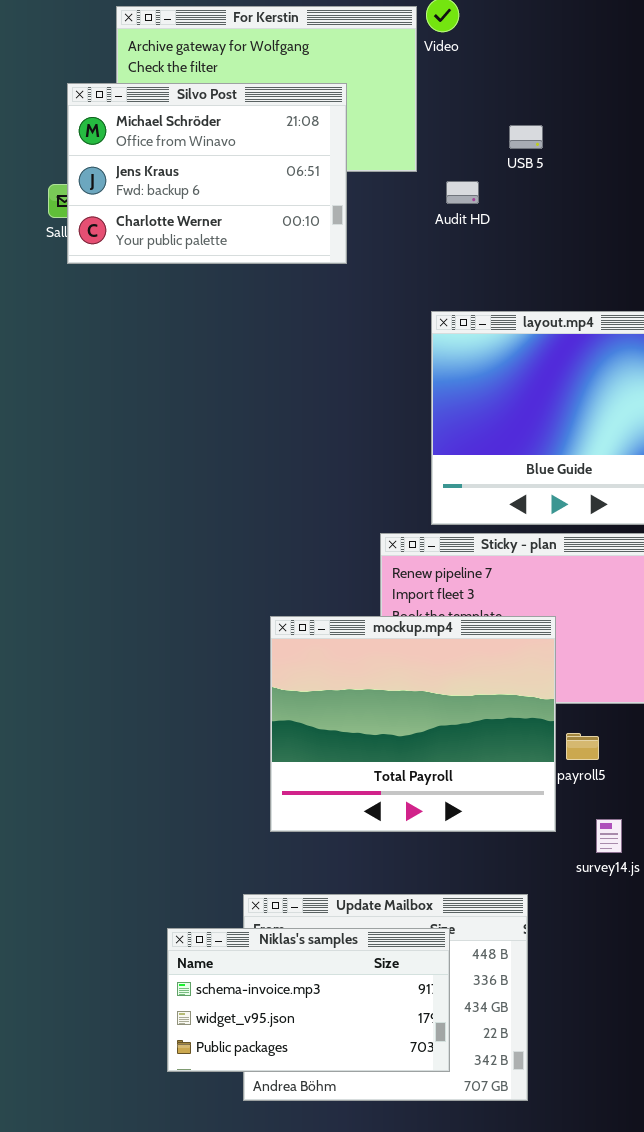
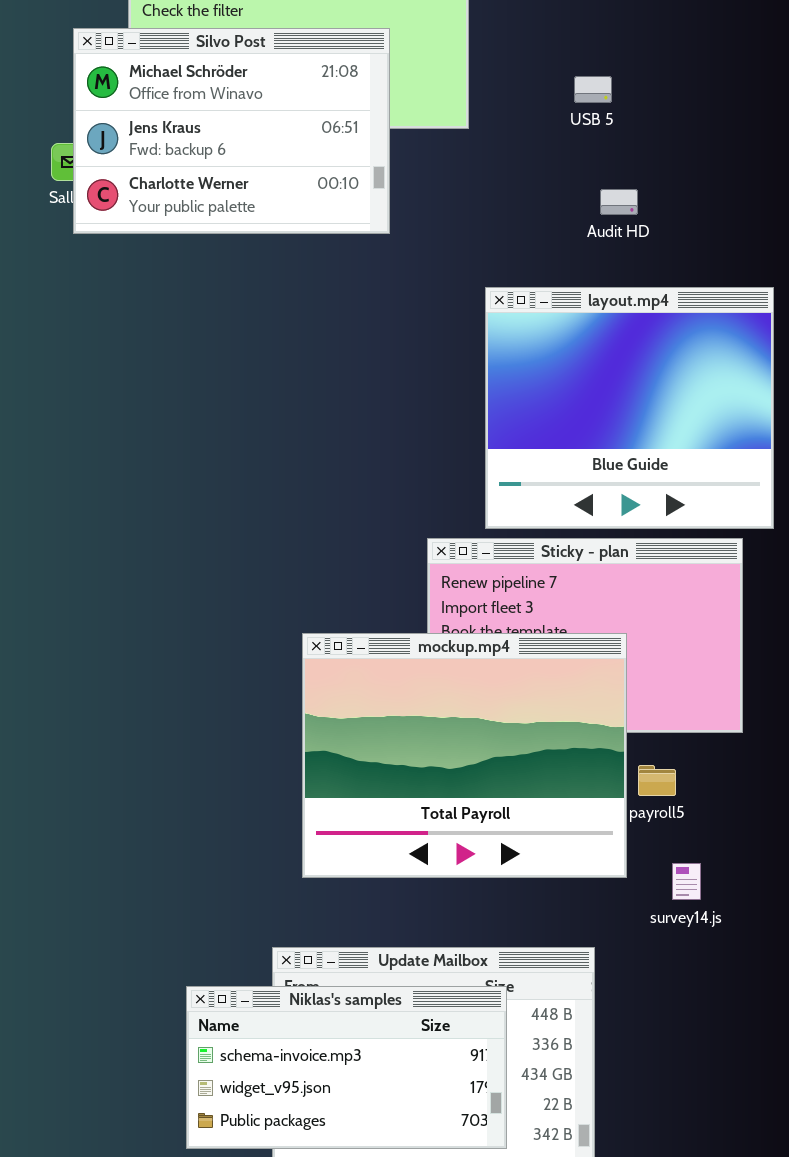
Audit HD: [446,181,479,204] -> [600,189,638,215], moved

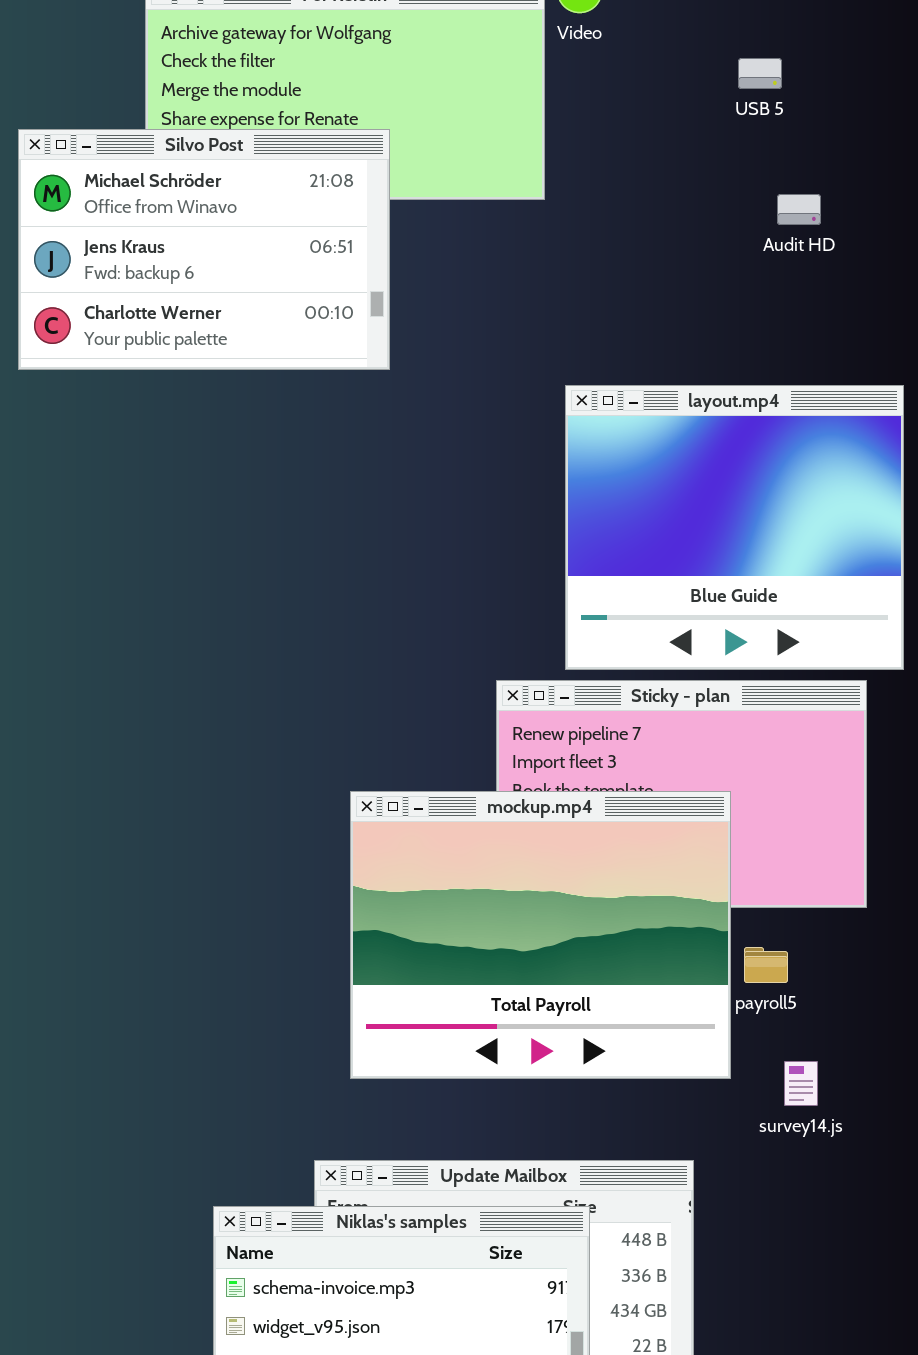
Silvo Post: [73,28,390,234] -> [18,129,390,370], moved
USB 5: [574,76,612,103] -> [738,58,782,89], moved
Audit HD: [600,189,638,215] -> [777,194,821,225], moved

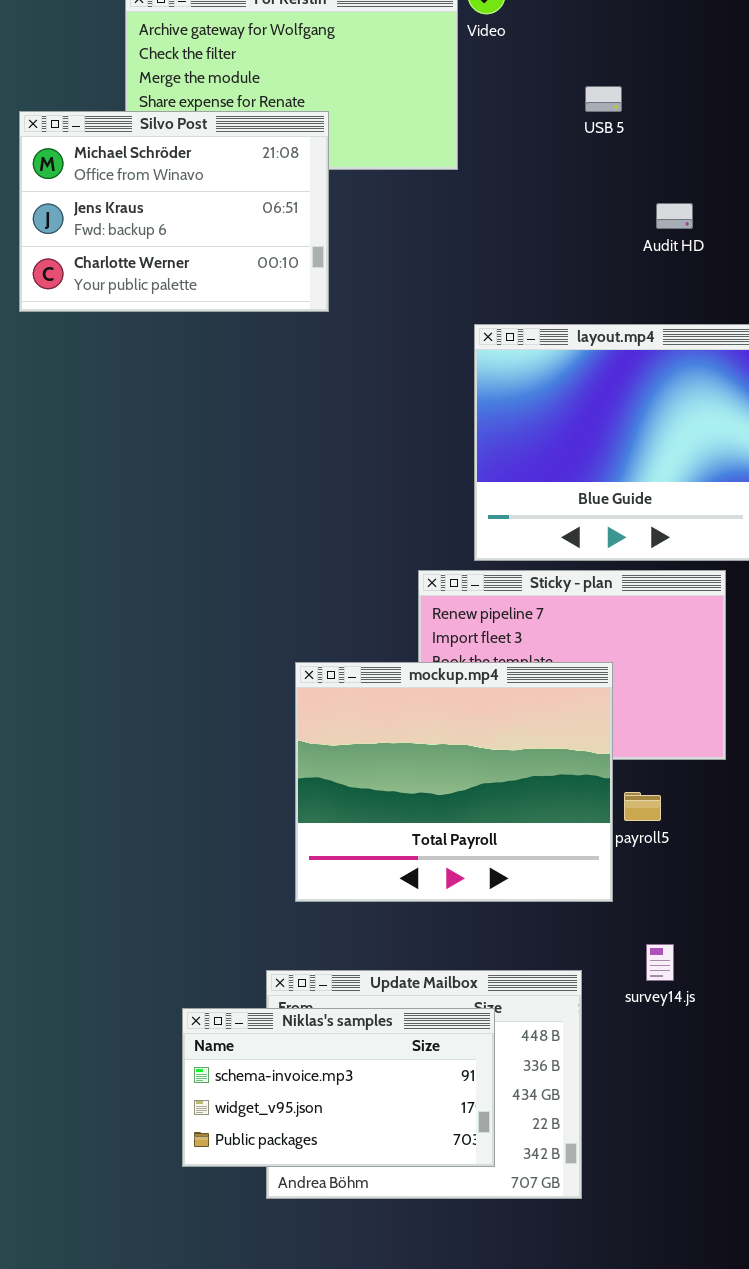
USB 5: [738,58,782,89] -> [585,86,622,112], moved
Audit HD: [777,194,821,225] -> [656,203,693,229], moved
survey14.js: [784,1061,818,1106] -> [646,944,674,981], moved

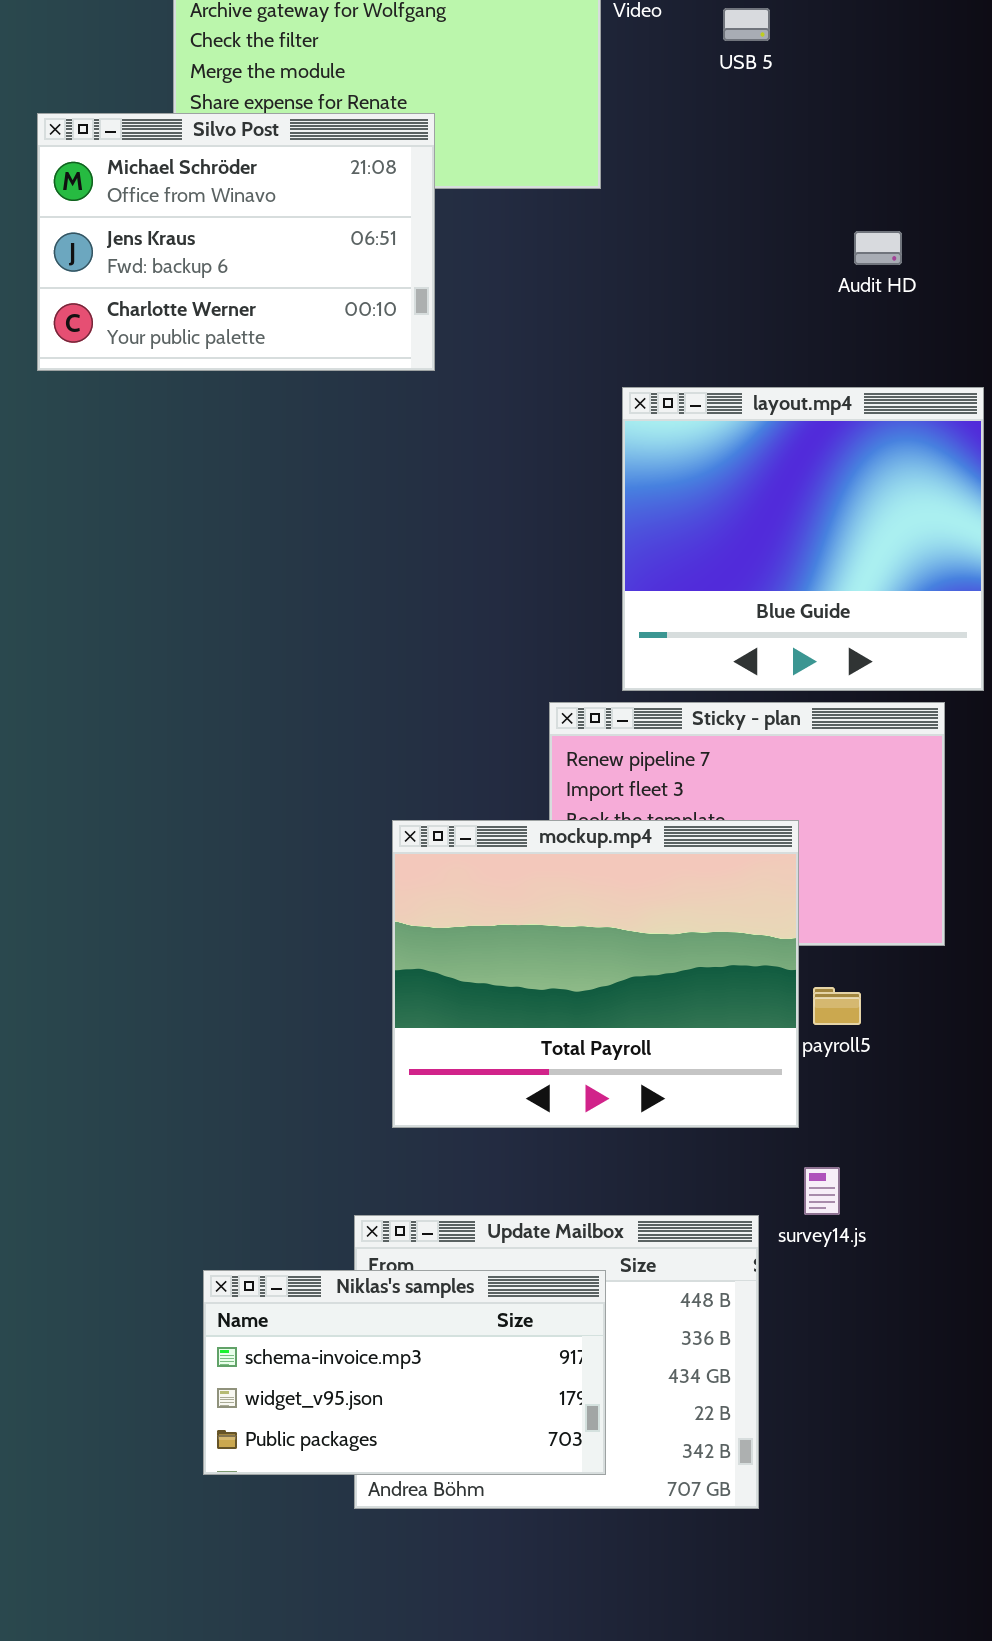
USB 5: [585,86,622,112] -> [723,8,770,41], moved
survey14.js: [646,944,674,981] -> [804,1167,840,1215], moved
Niklas's samples: [182,1008,495,1167] -> [203,1270,606,1475], moved

